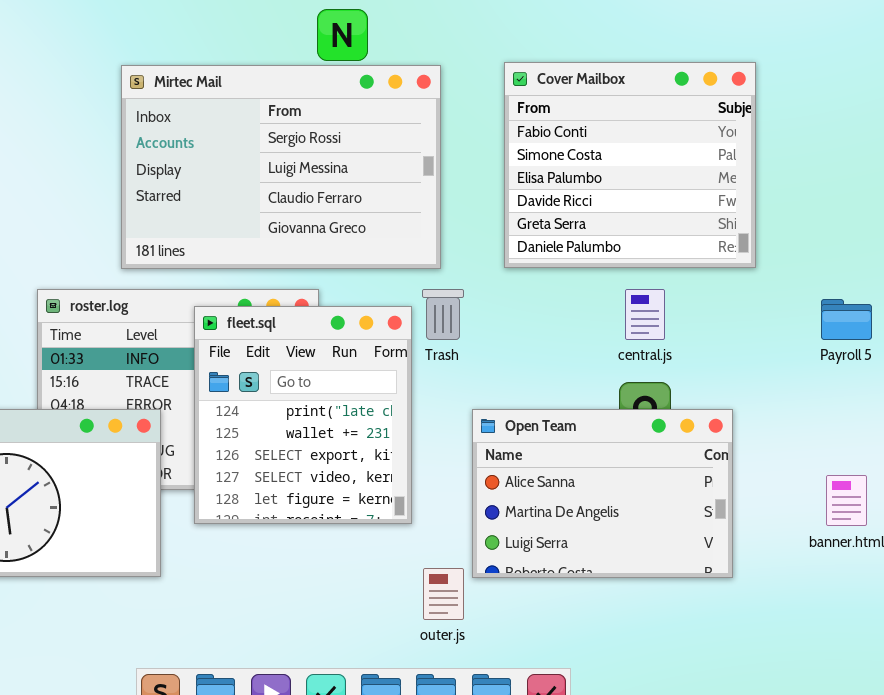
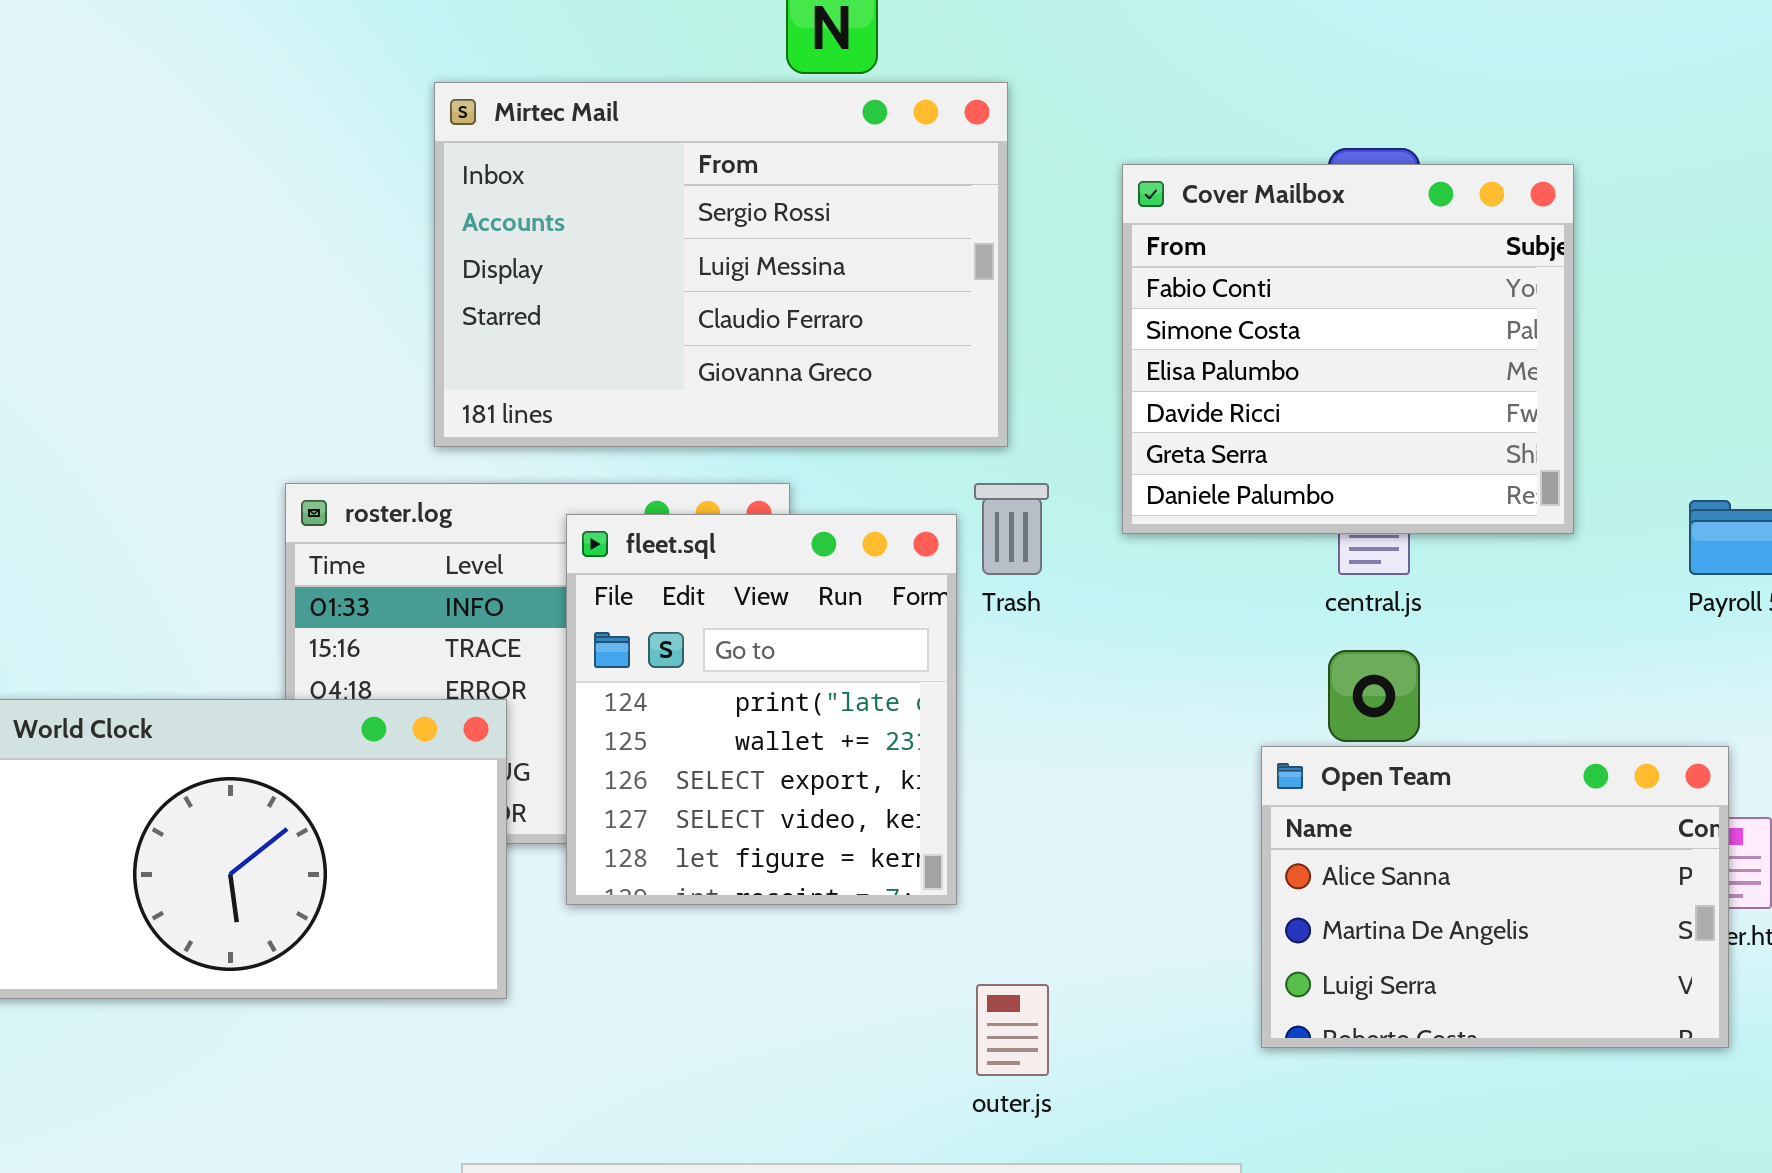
Cover Mailbox: [504,62,756,268] -> [1122,164,1574,534], moved
Open Team: [472,409,733,578] -> [1261,746,1729,1048], moved

